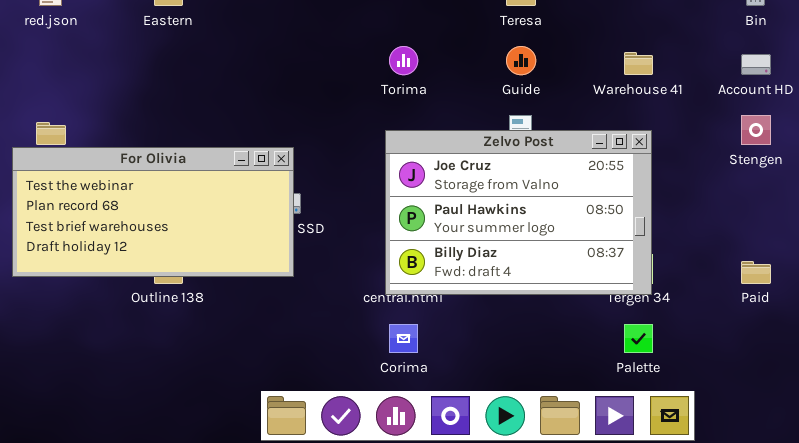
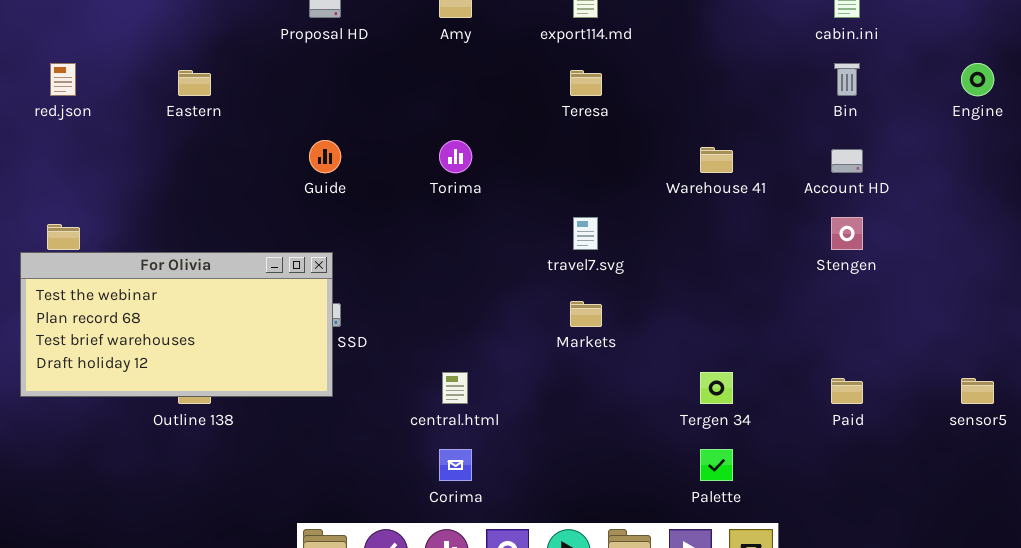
Guide: [506,46,536,75] -> [309,140,341,173], moved
Zelvo Post: [385,130,652,295] -> none, closed

